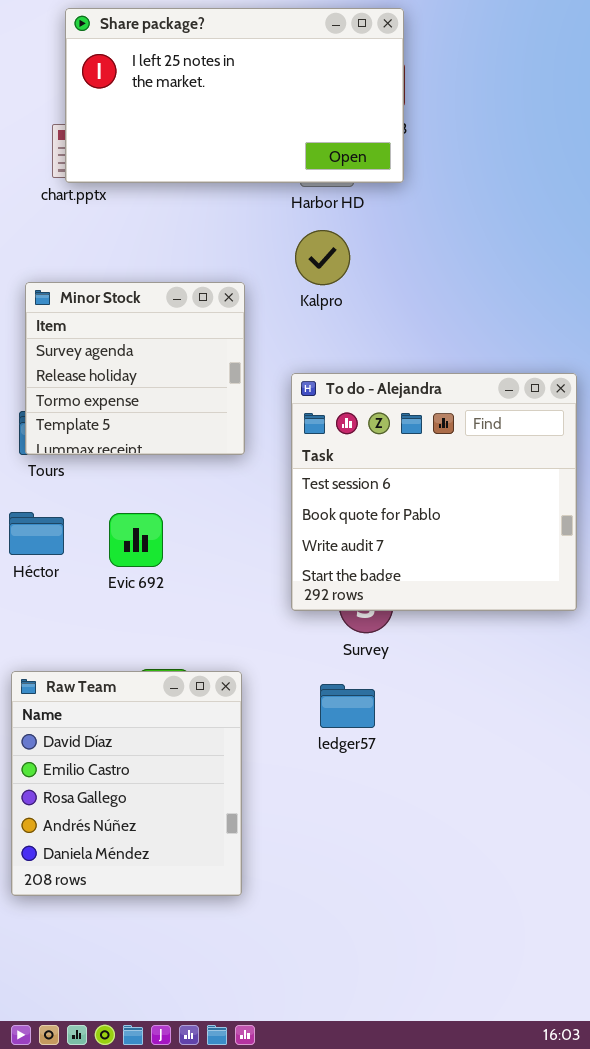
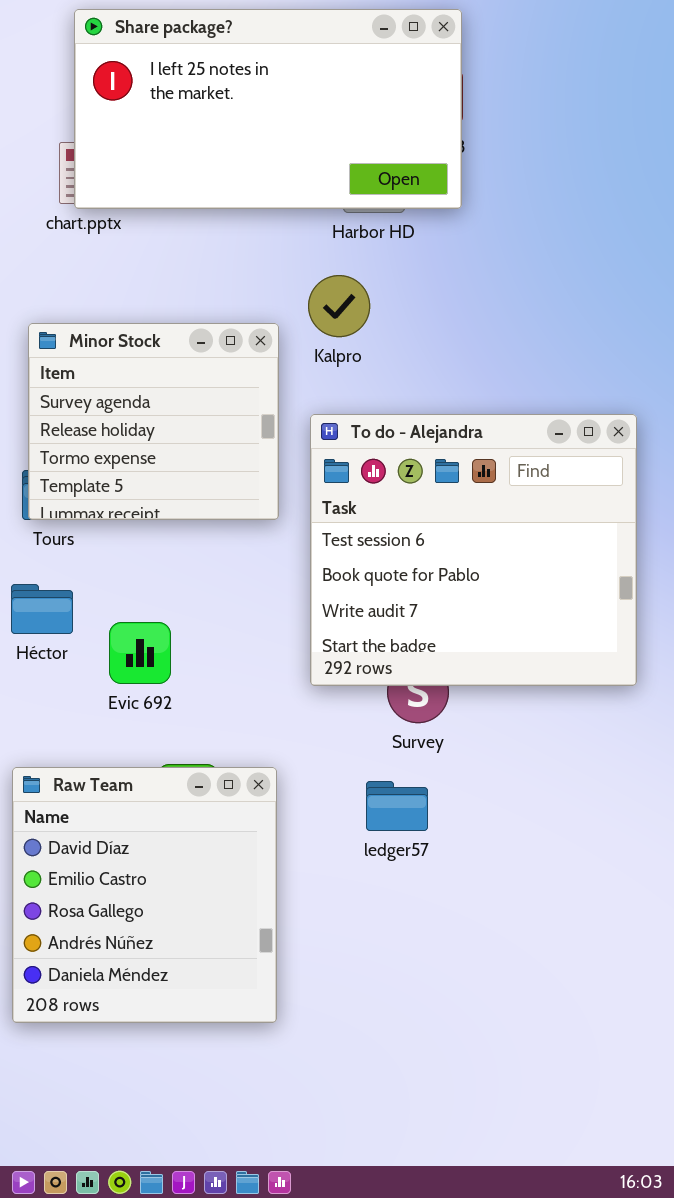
Kalpro: [295,230,350,285] -> [308,275,370,337], moved
To do - Alejandra: [291,373,577,611] -> [310,414,637,686], moved
Evic 692: [109,513,163,567] -> [109,622,171,684], moved

